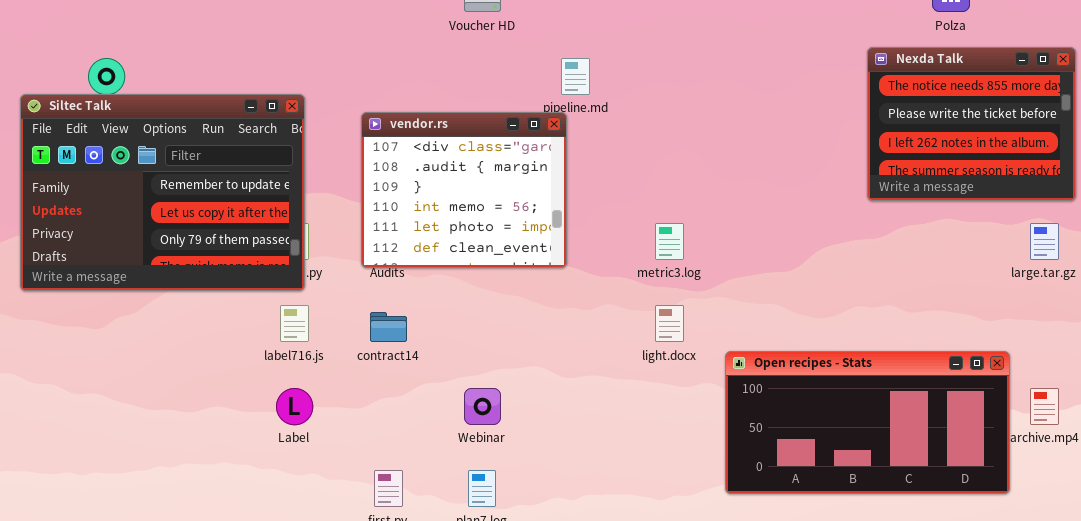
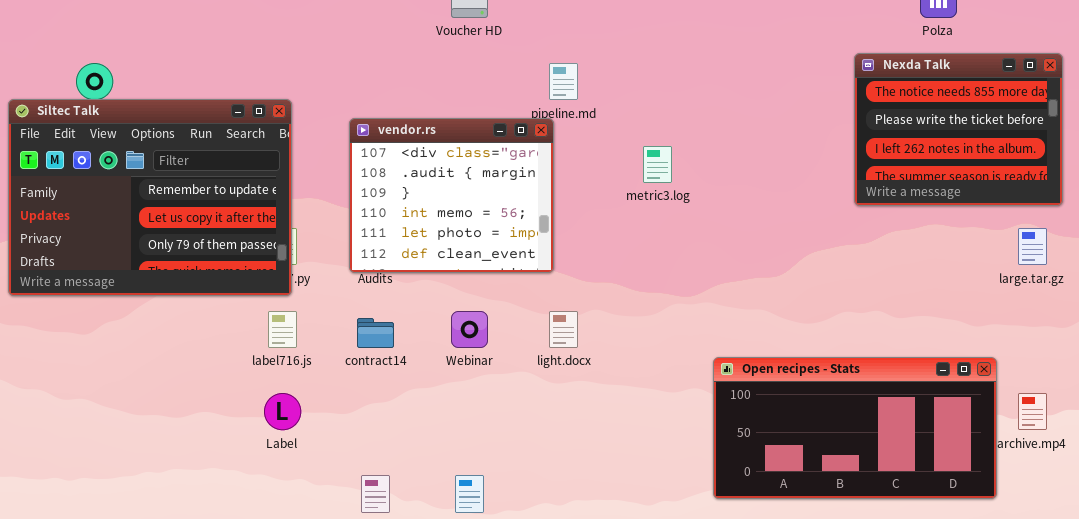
metric3.log: [655,223,684,260] -> [643,146,672,183], moved
light.docx: [655,305,684,342] -> [549,311,578,348], moved
Webinar: [464,388,501,425] -> [451,311,488,348], moved

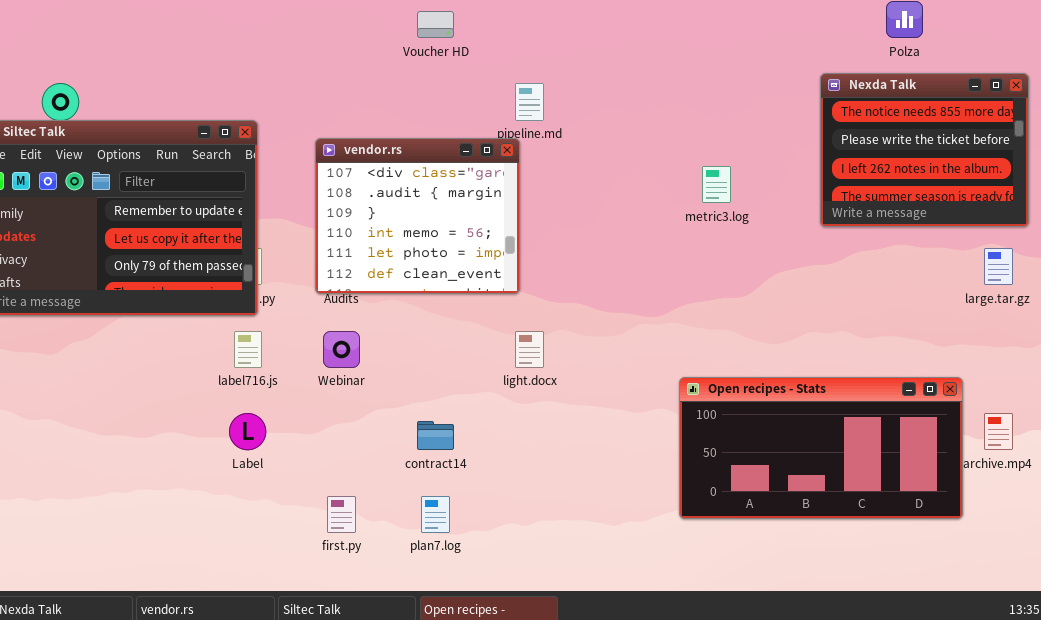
metric3.log: [643,146,672,183] -> [702,166,731,203], moved
Webinar: [451,311,488,348] -> [323,331,360,368], moved
contract14: [357,318,394,348] -> [417,421,454,450], moved

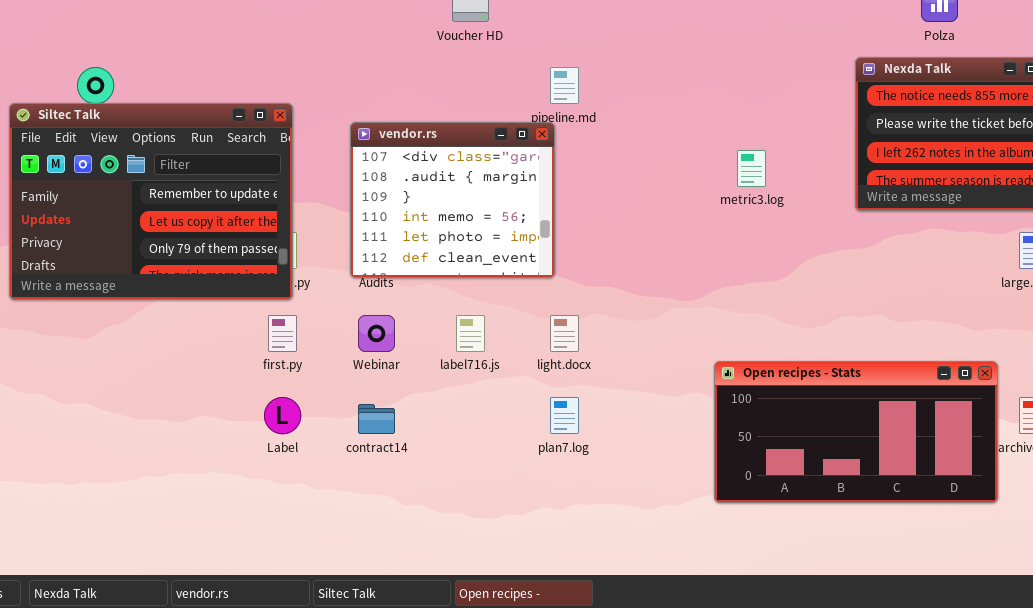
label716.js: [234,331,262,368] -> [456,315,485,352], moved
contract14: [417,421,454,450] -> [358,404,395,434], moved
first.py: [327,496,356,533] -> [268,315,297,352], moved
plan7.log: [421,496,450,533] -> [550,397,579,434], moved

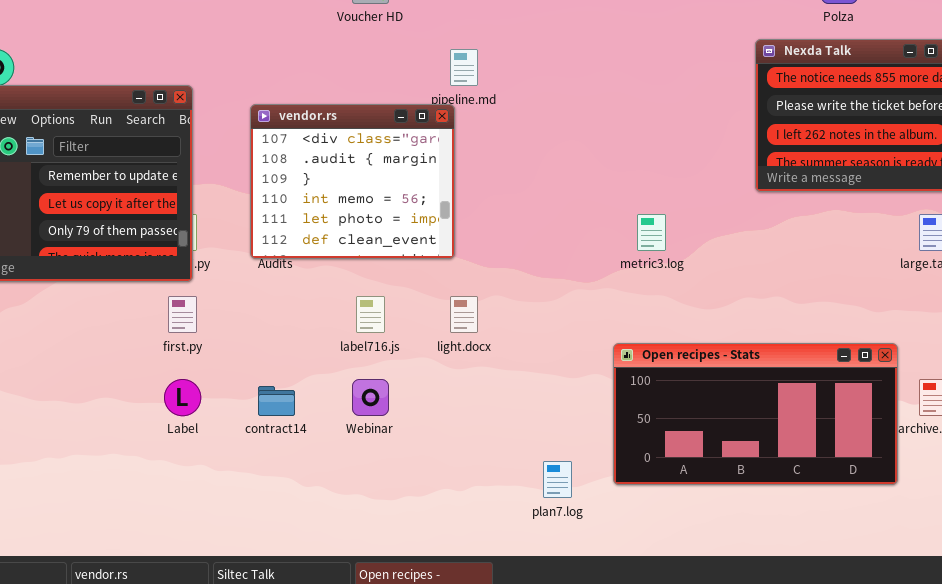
metric3.log: [737,150,766,187] -> [637,214,666,251], moved
Webinar: [358,315,395,352] -> [352,379,389,416], moved
plan7.log: [550,397,579,434] -> [543,461,572,498], moved

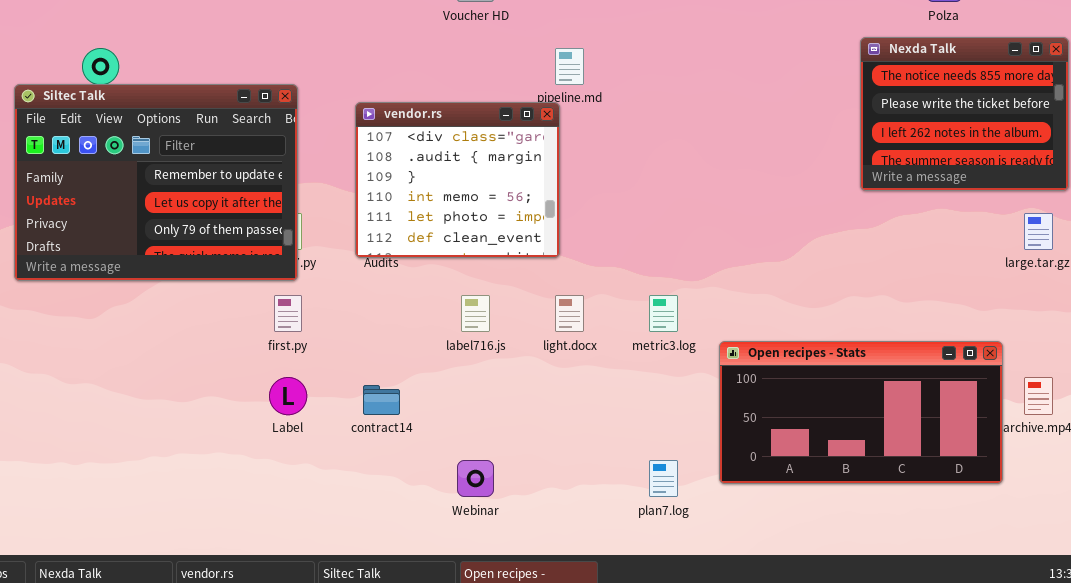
metric3.log: [637,214,666,251] -> [649,295,678,332], moved
Webinar: [352,379,389,416] -> [457,460,494,497], moved

